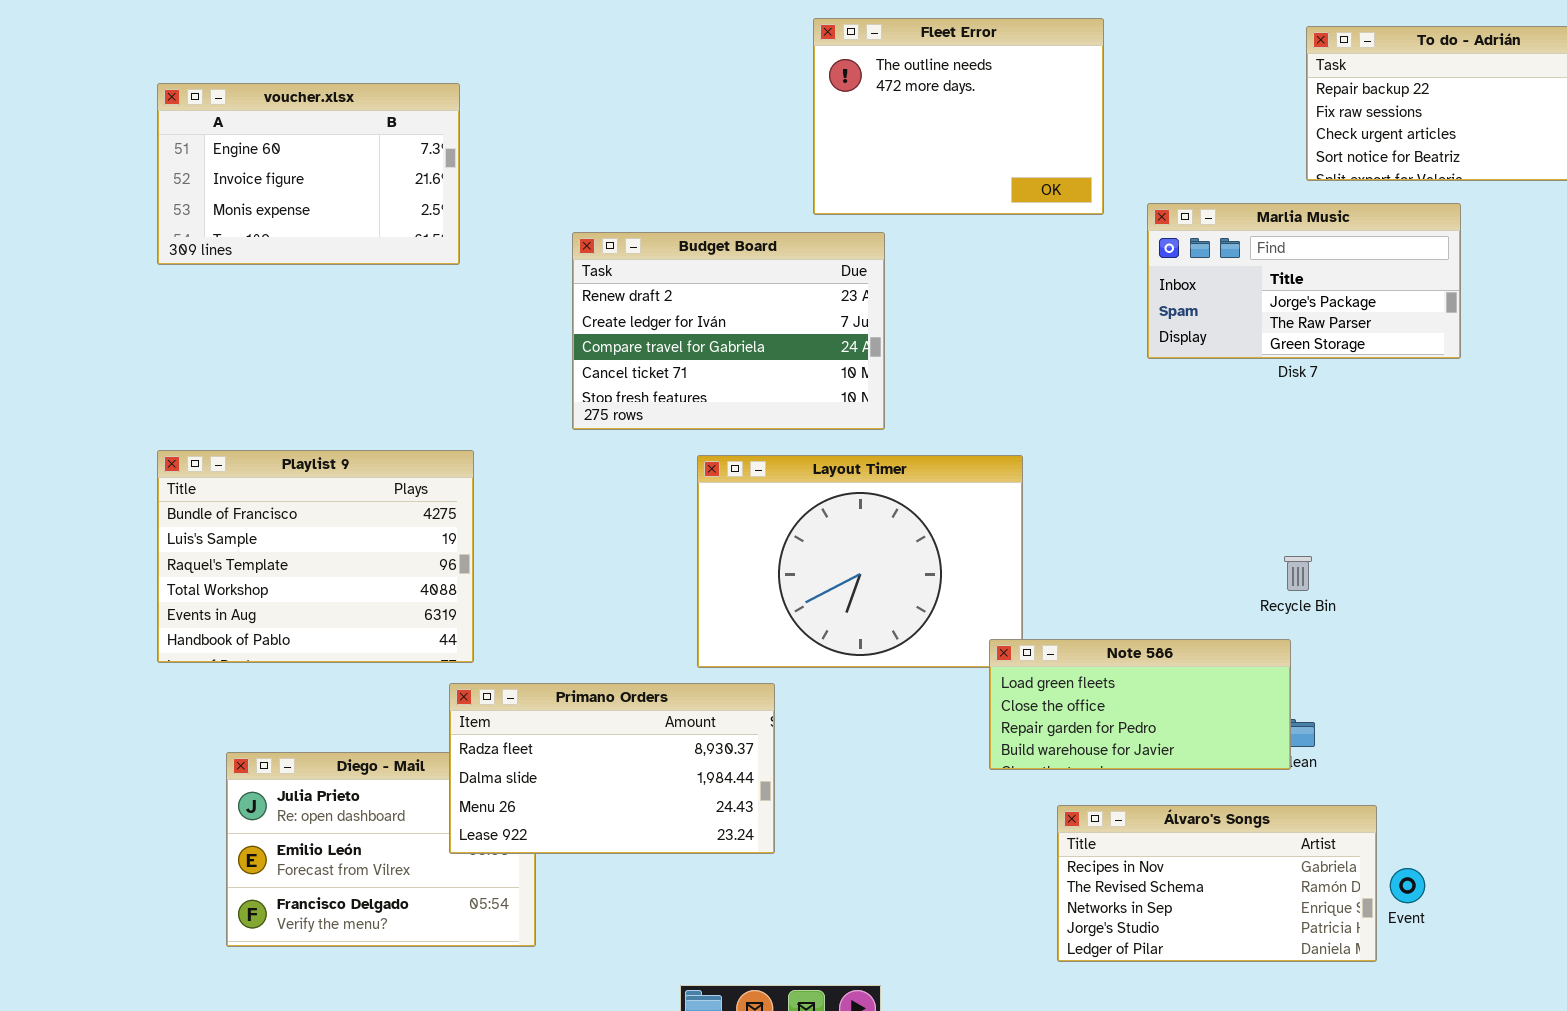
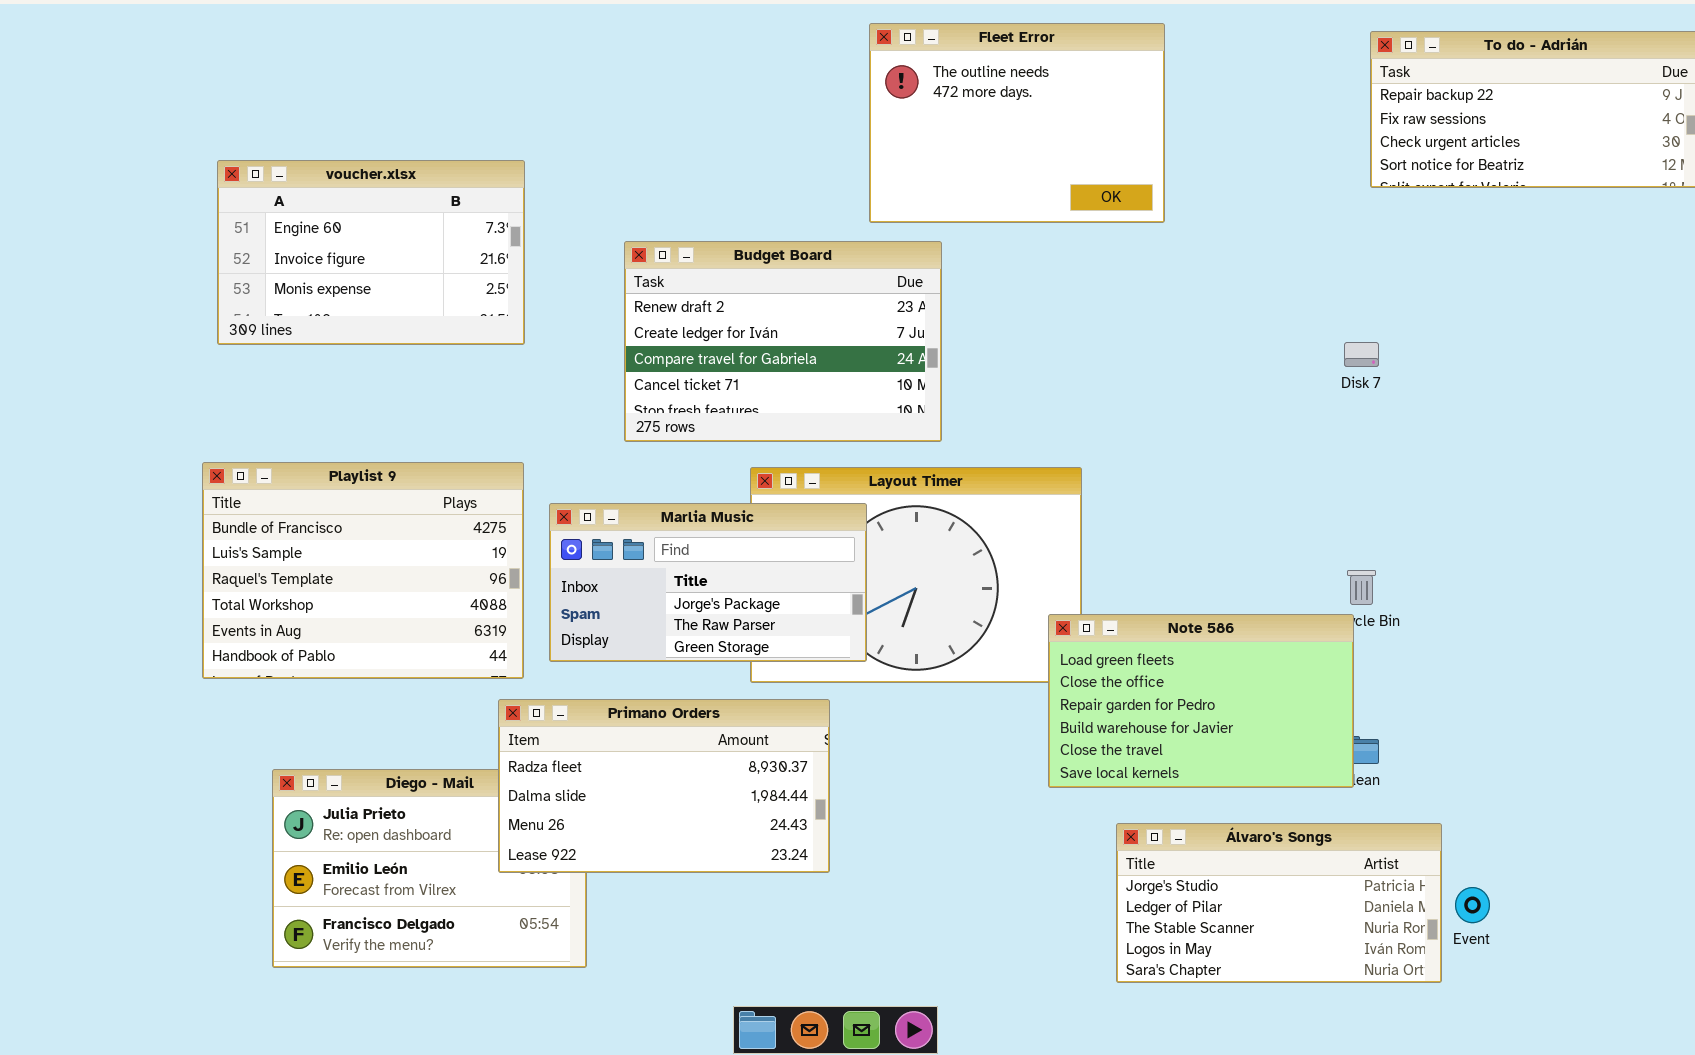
voucher.xlsx: [157,83,460,265] -> [217,160,525,345], moved
Marlia Music: [1147,203,1461,359] -> [549,503,867,662], moved
Note 586: [989,639,1291,770] -> [1048,614,1354,788], resized
Álvaro's Songs: [1057,805,1377,962] -> [1116,823,1442,983], scrolled down 3 rows

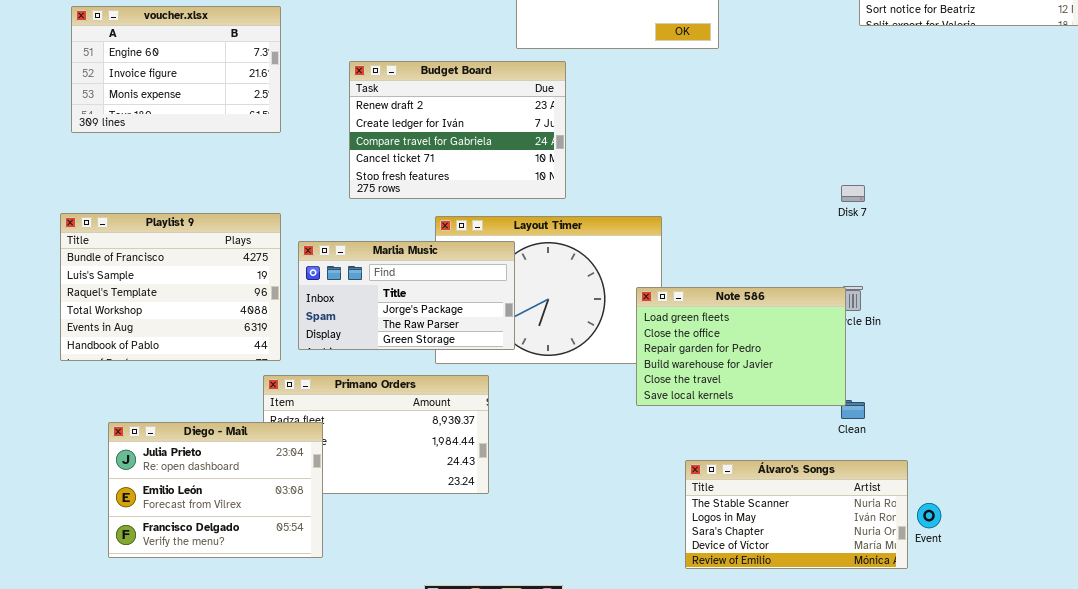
Disk 7: [1344,342,1379,367] -> [841,185,865,202], moved
Note 586: [1048,614,1354,788] -> [636,287,846,406], moved
Diego - Mail: [272,769,587,968] -> [108,422,323,558], raised
Álvaro's Songs: [1116,823,1442,983] -> [685,460,908,569], scrolled down 2 rows

